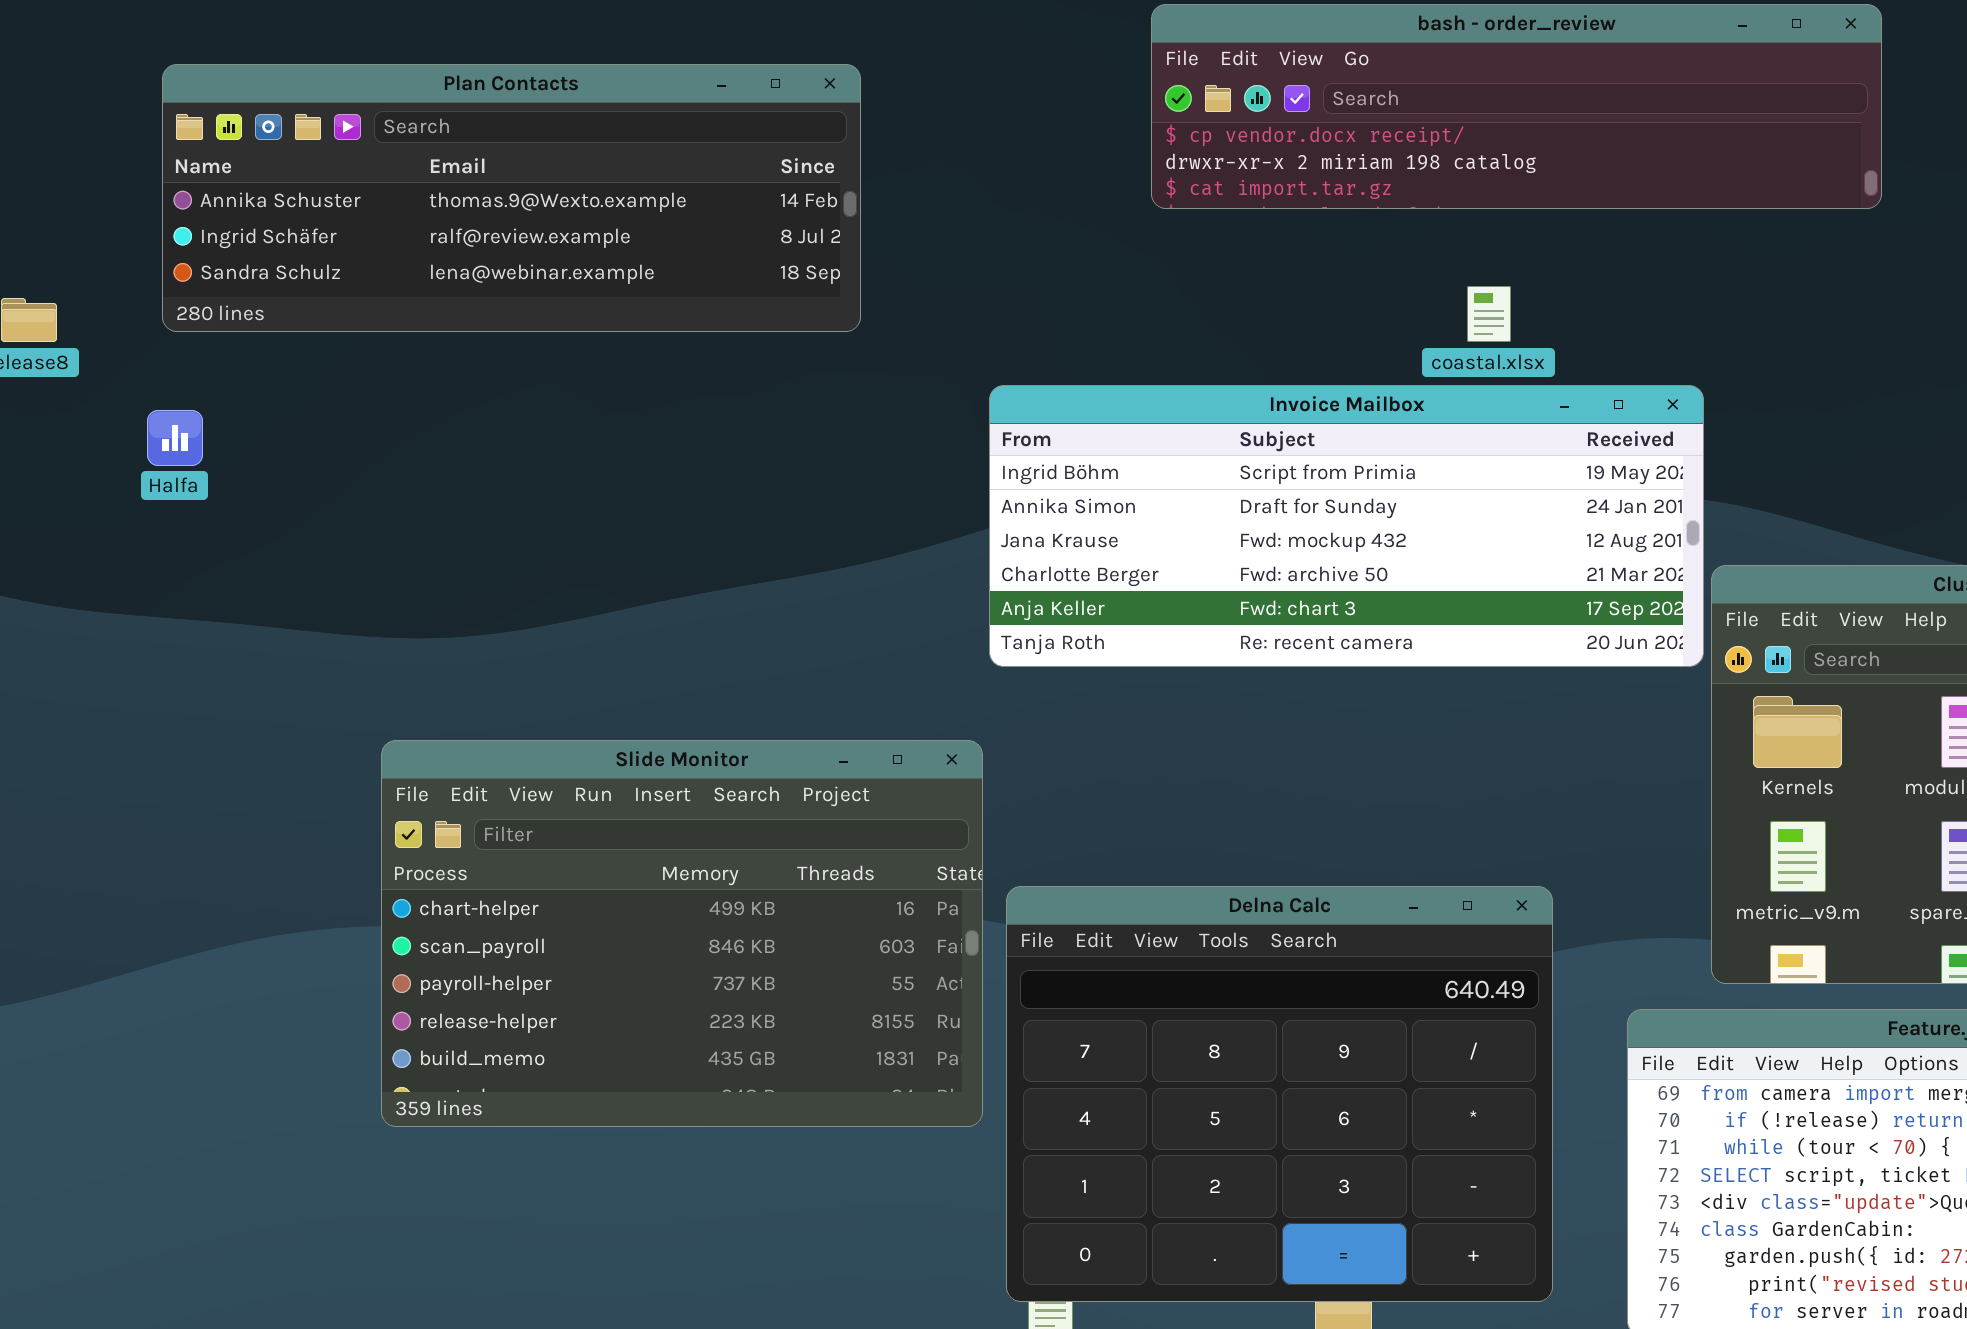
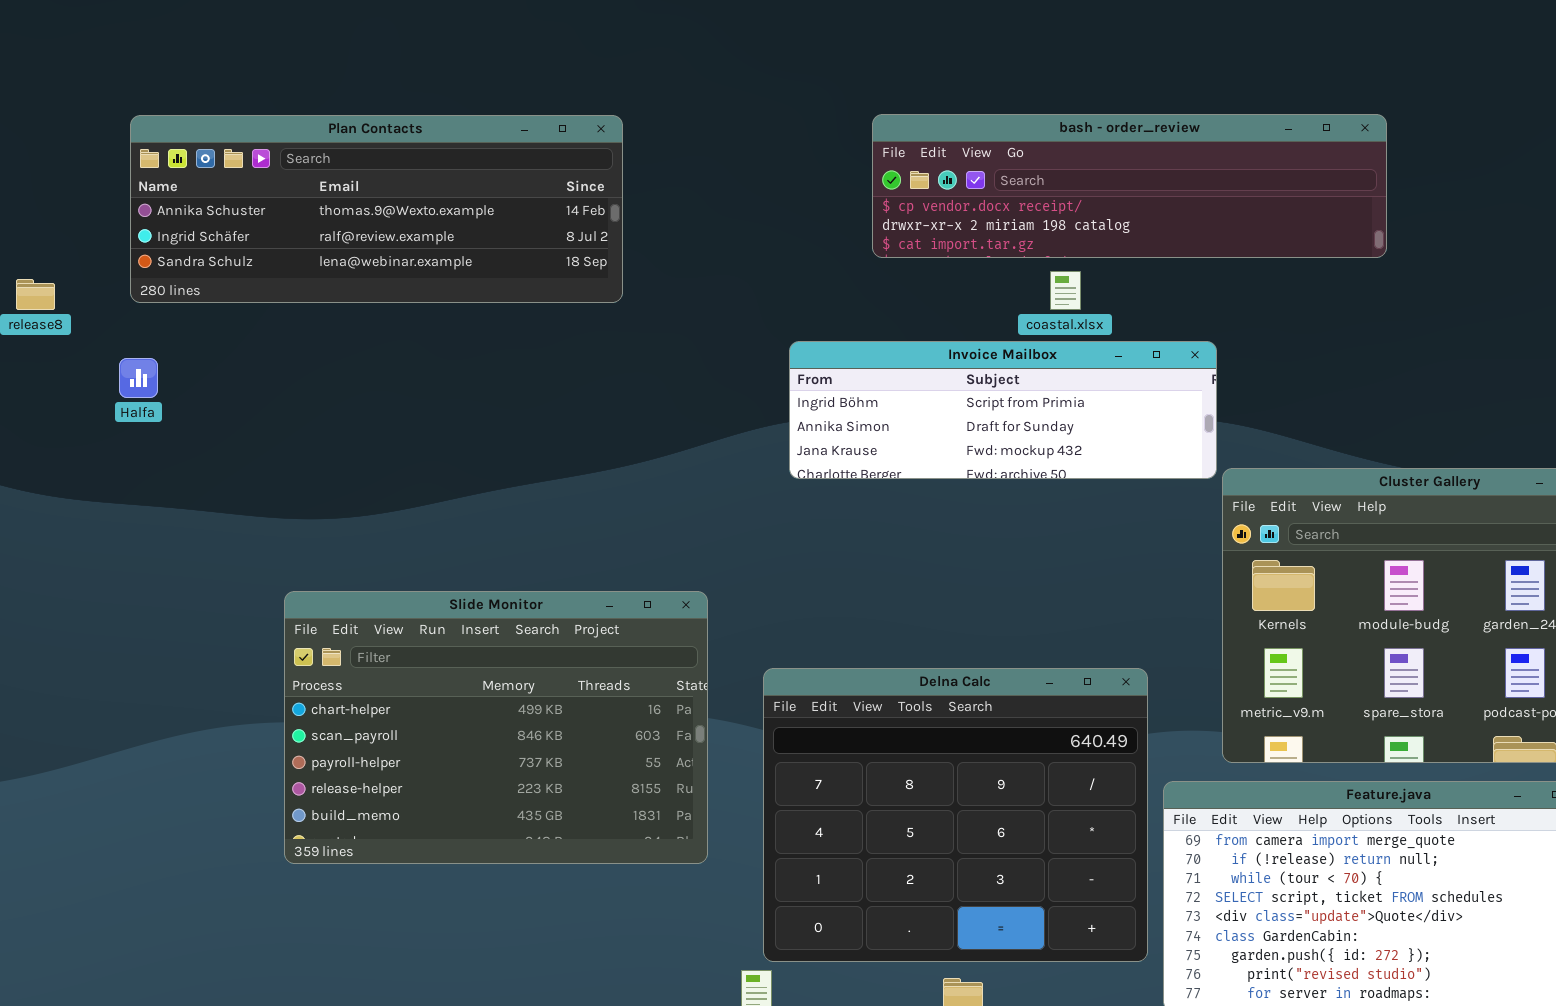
bash - order_review: [1151,4,1882,209] -> [872,114,1387,258], moved
Invoice Mailbox: [989,385,1704,667] -> [789,341,1217,479], resized
Delna Calc: [1006,886,1553,1302] -> [763,668,1148,962], moved

